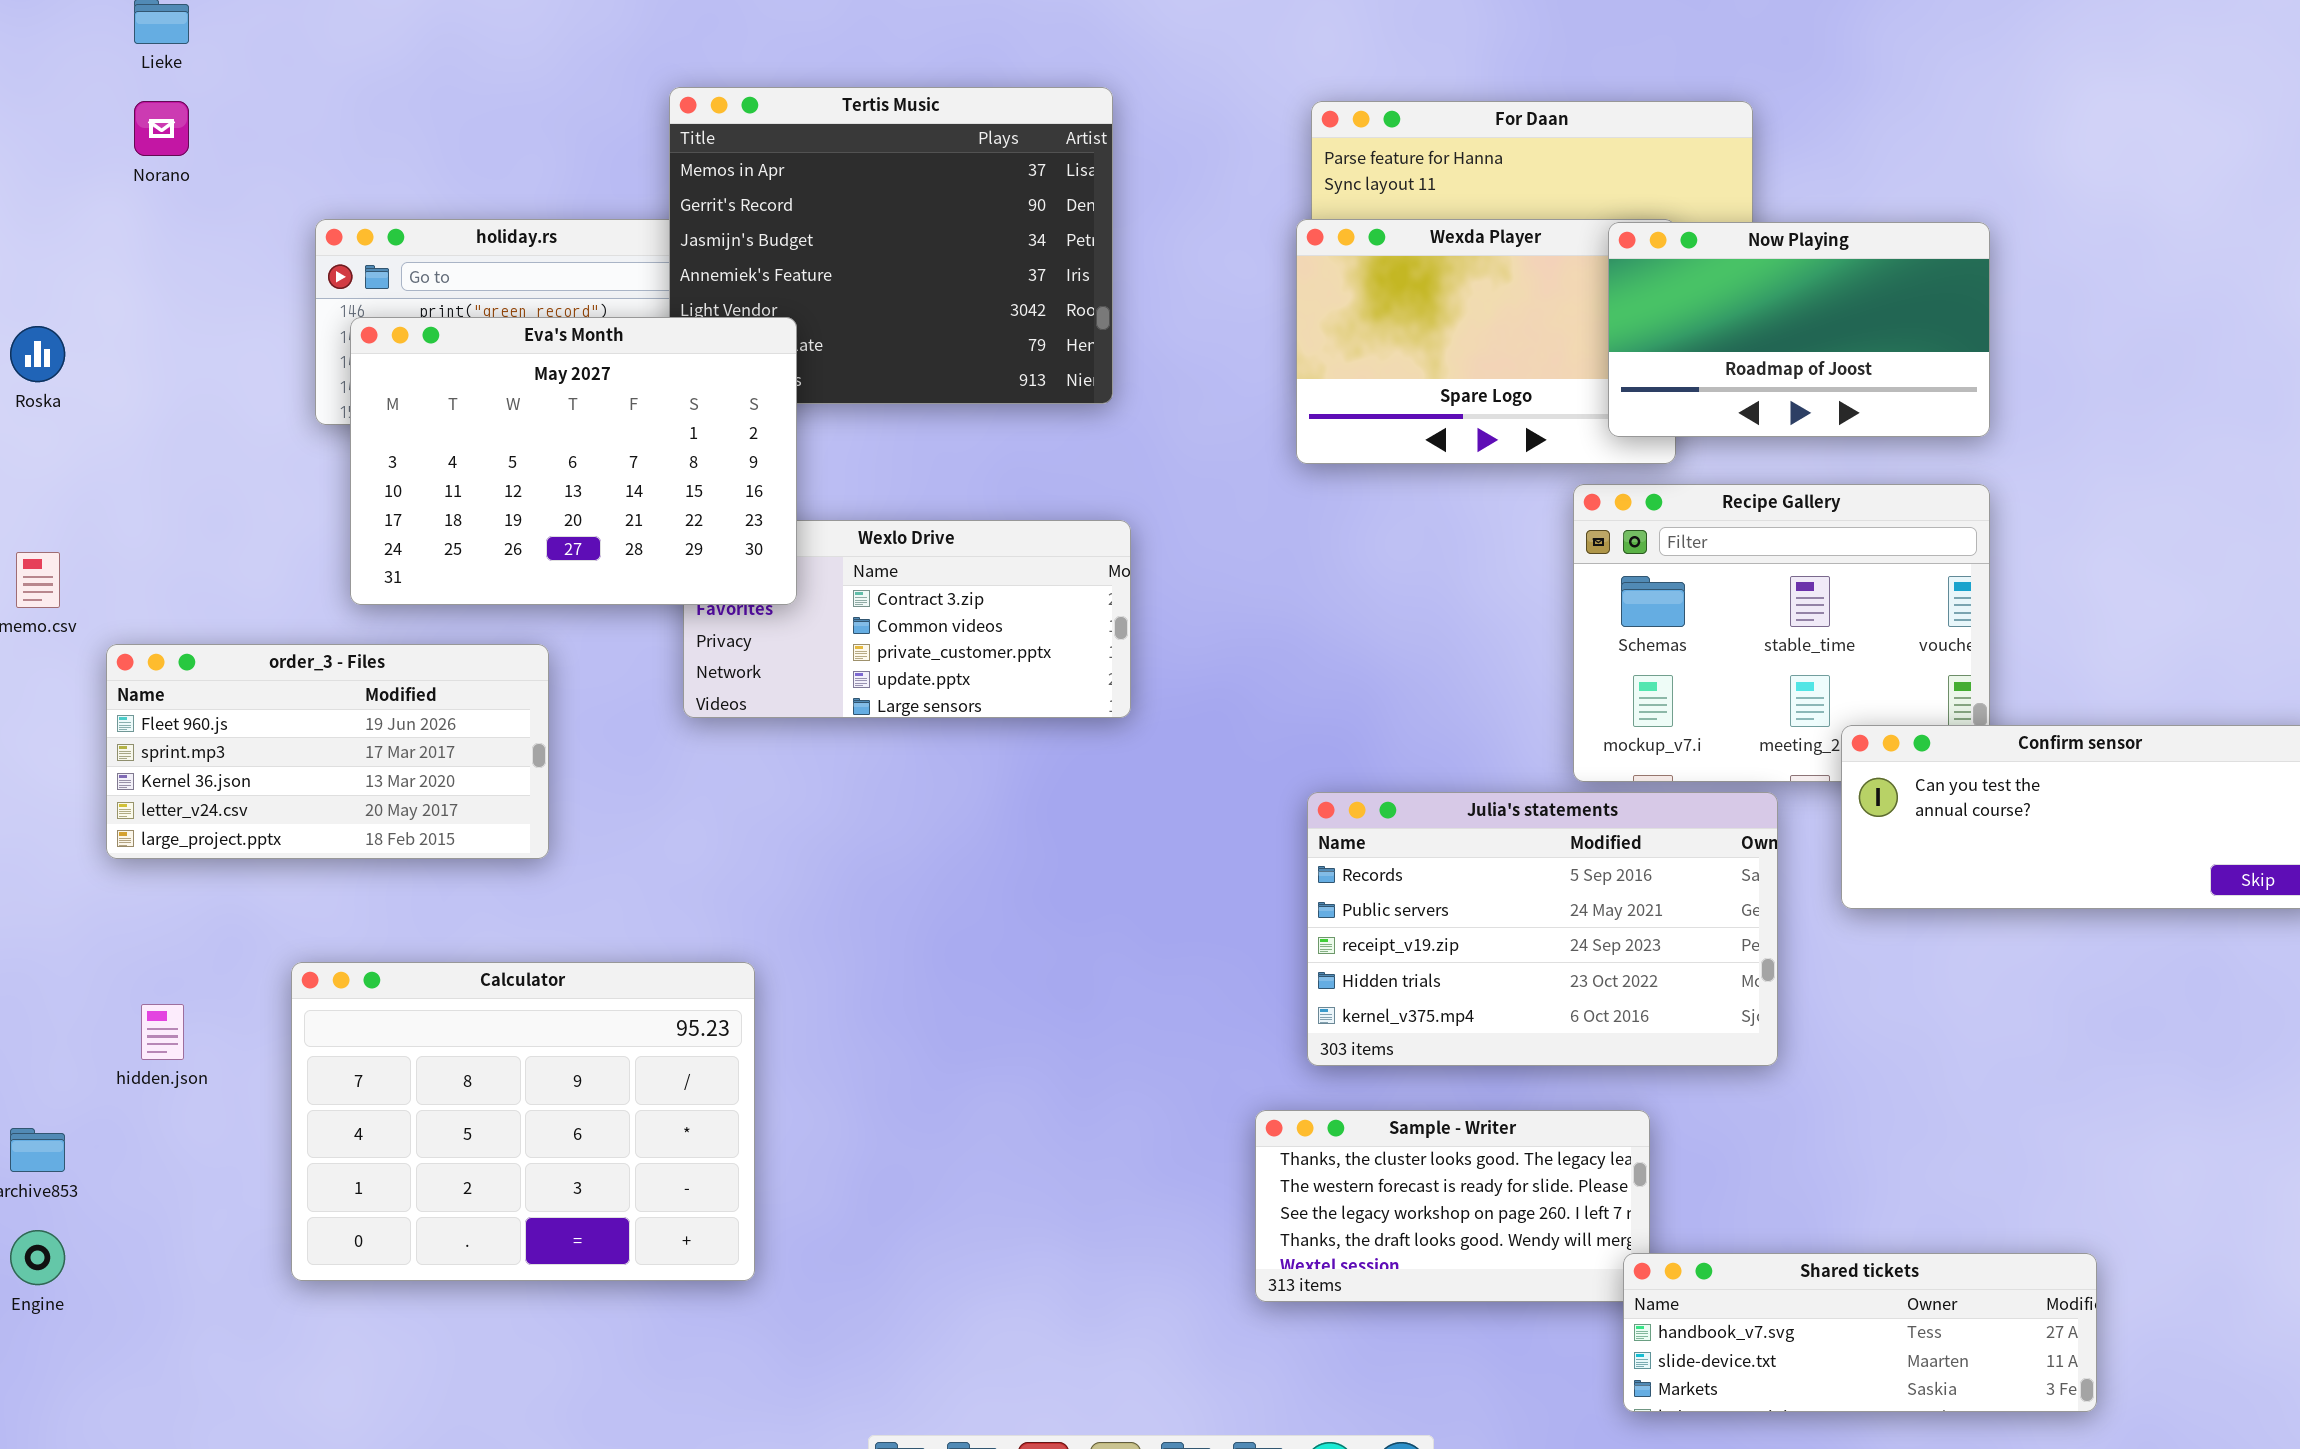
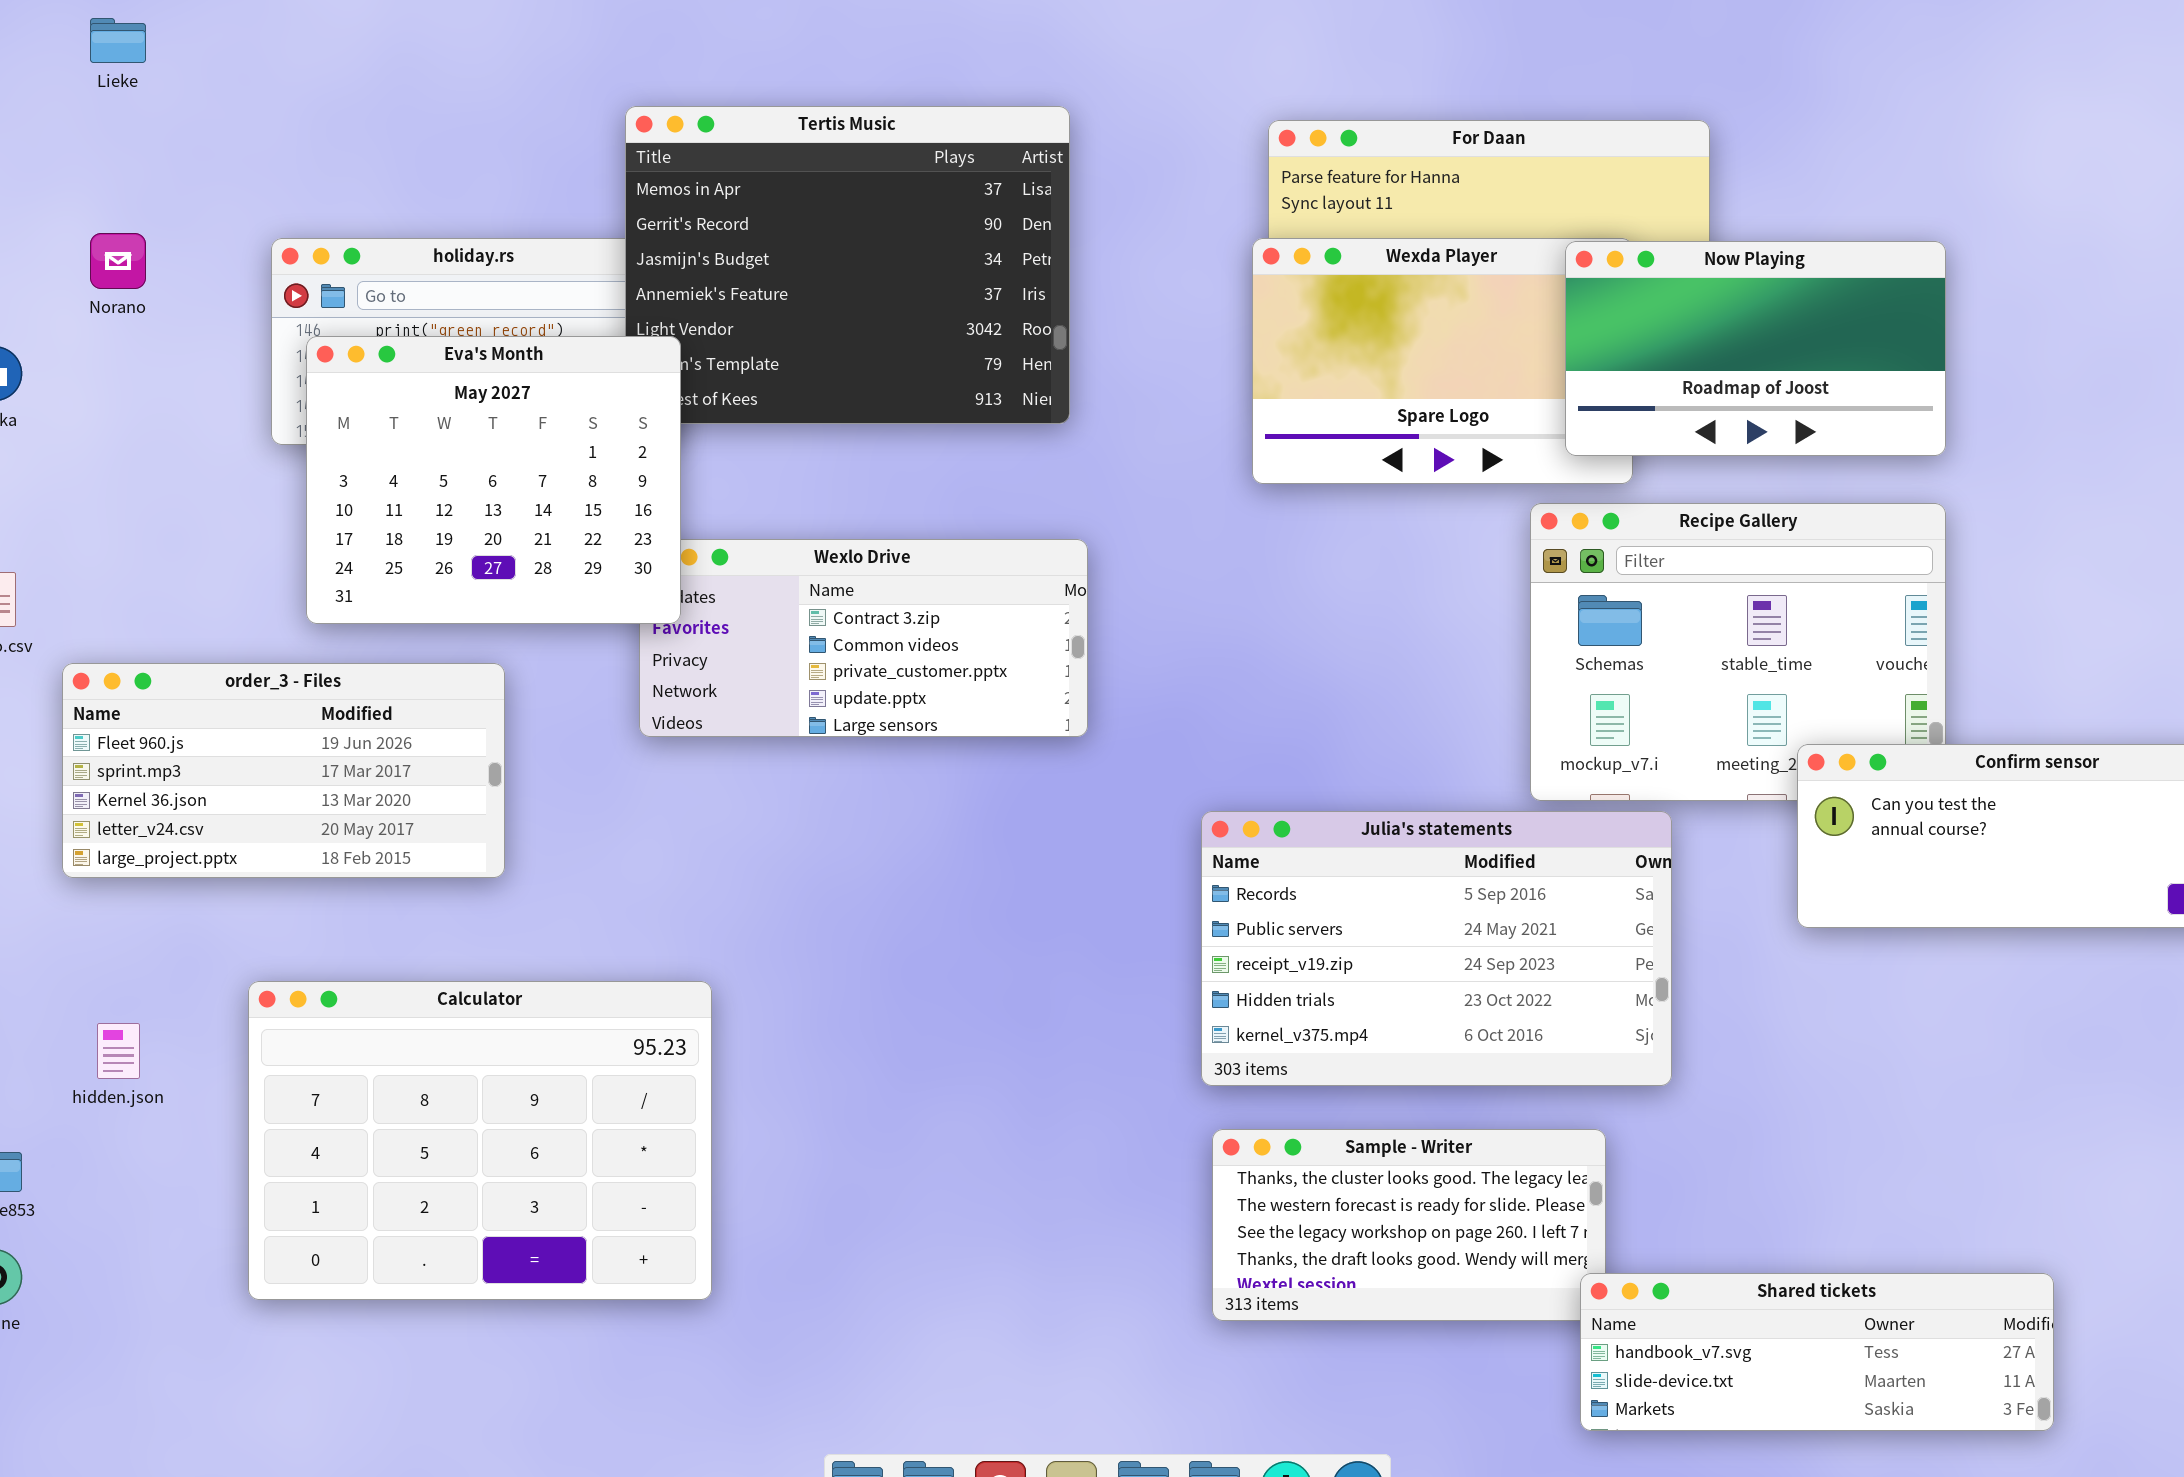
Norano: [134,101,189,156] -> [90,233,146,289], moved
Eva's Month: [350,317,797,605] -> [306,336,681,624], resized
Julia's statements: [1307,792,1778,1066] -> [1201,811,1672,1086], moved

